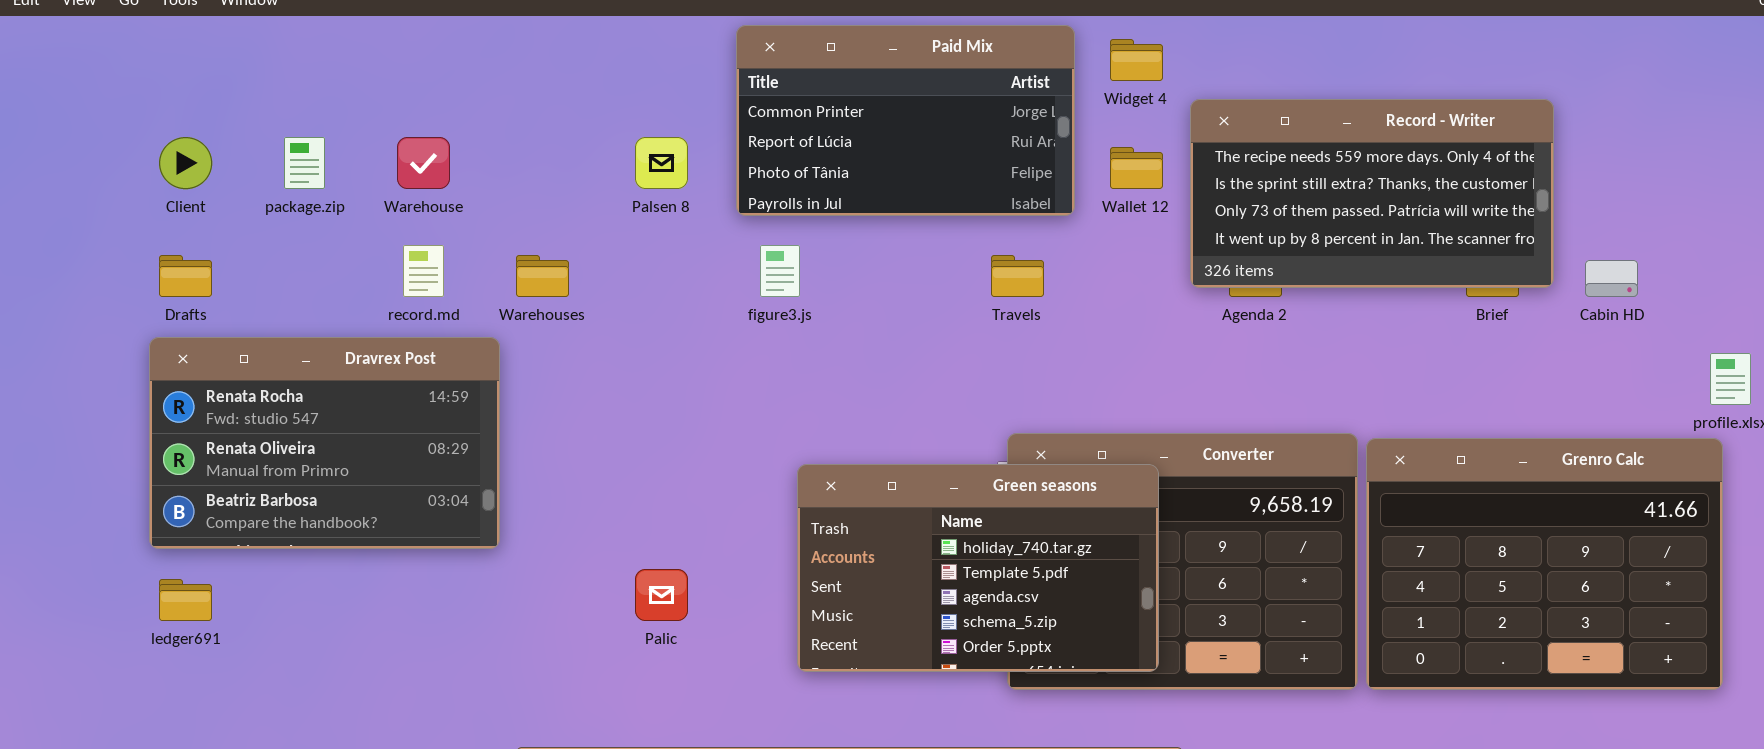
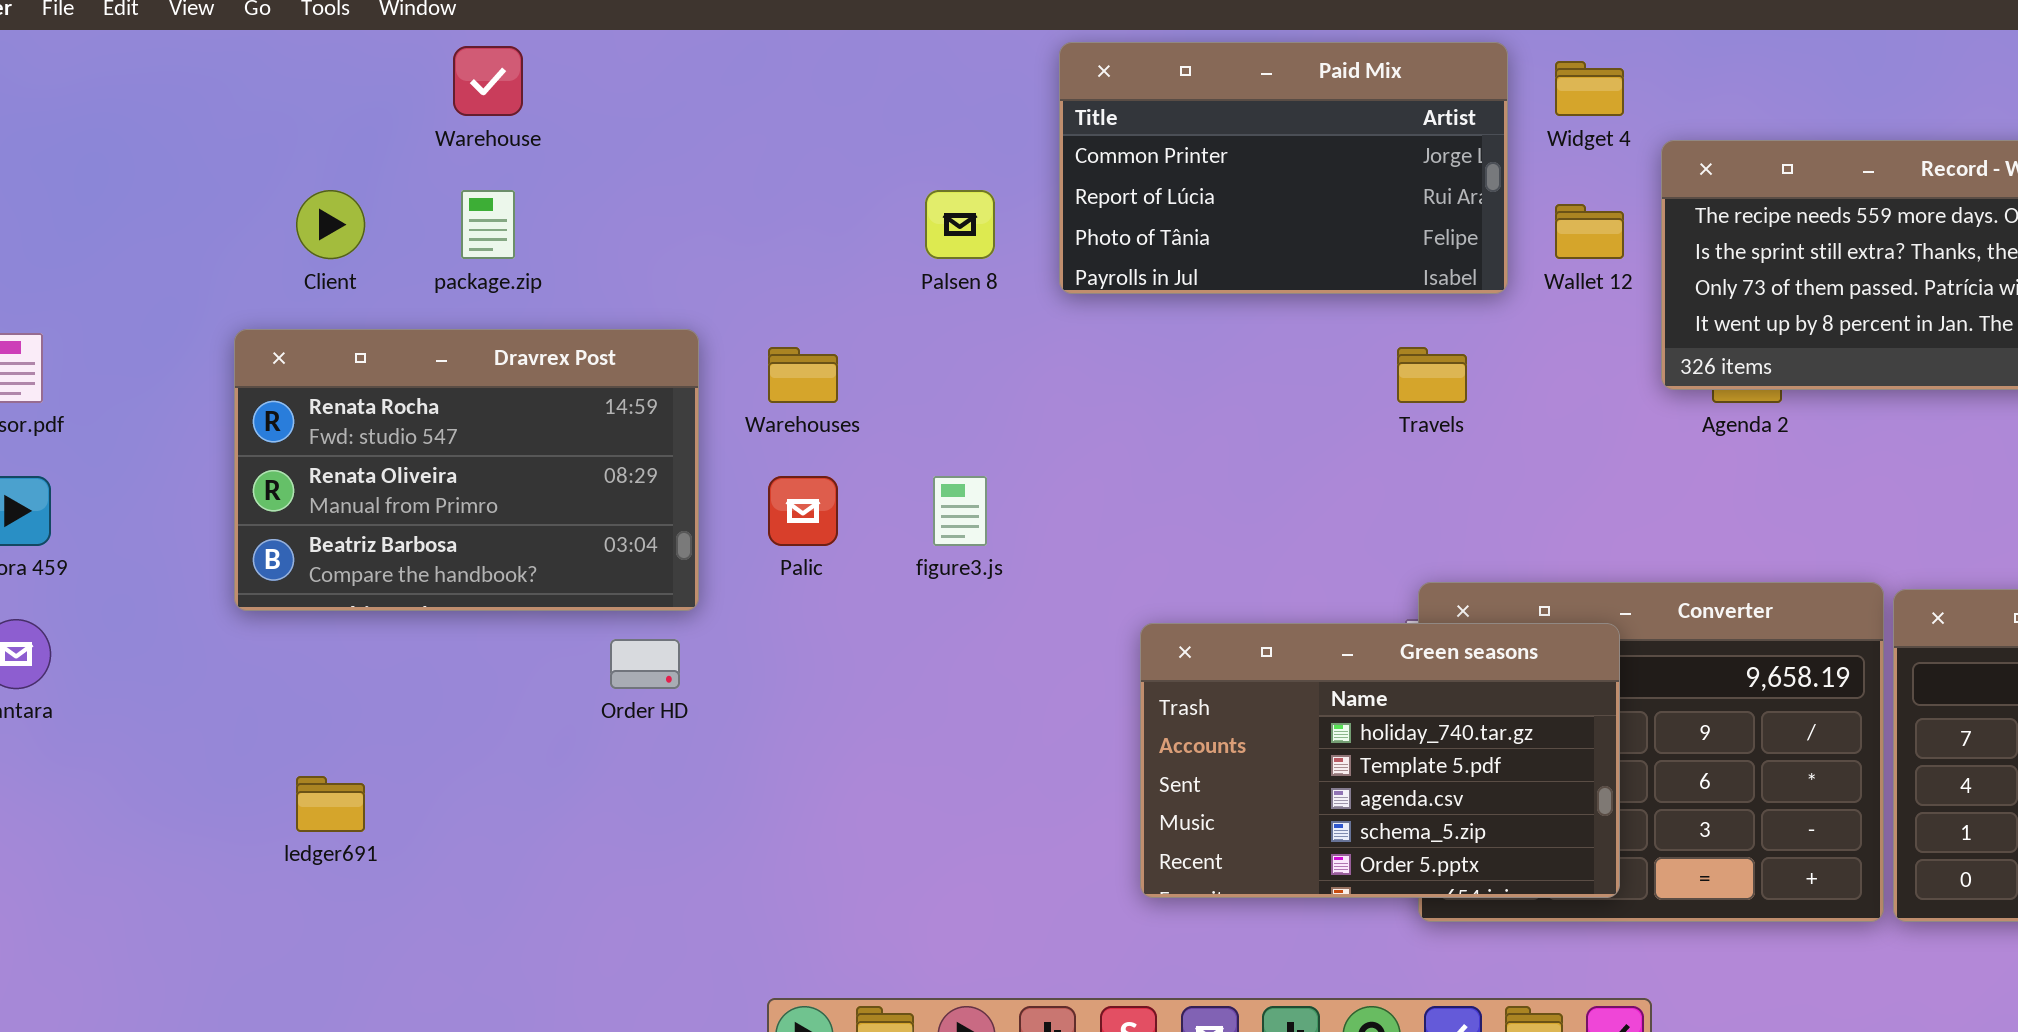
Warehouse: [397,137,450,189] -> [453,46,523,116], moved
figure3.js: [760,245,800,297] -> [933,476,987,546], moved
Dravrex Post: [149,337,500,549] -> [234,329,699,611], moved
Palic: [635,569,688,621] -> [768,476,838,546], moved

